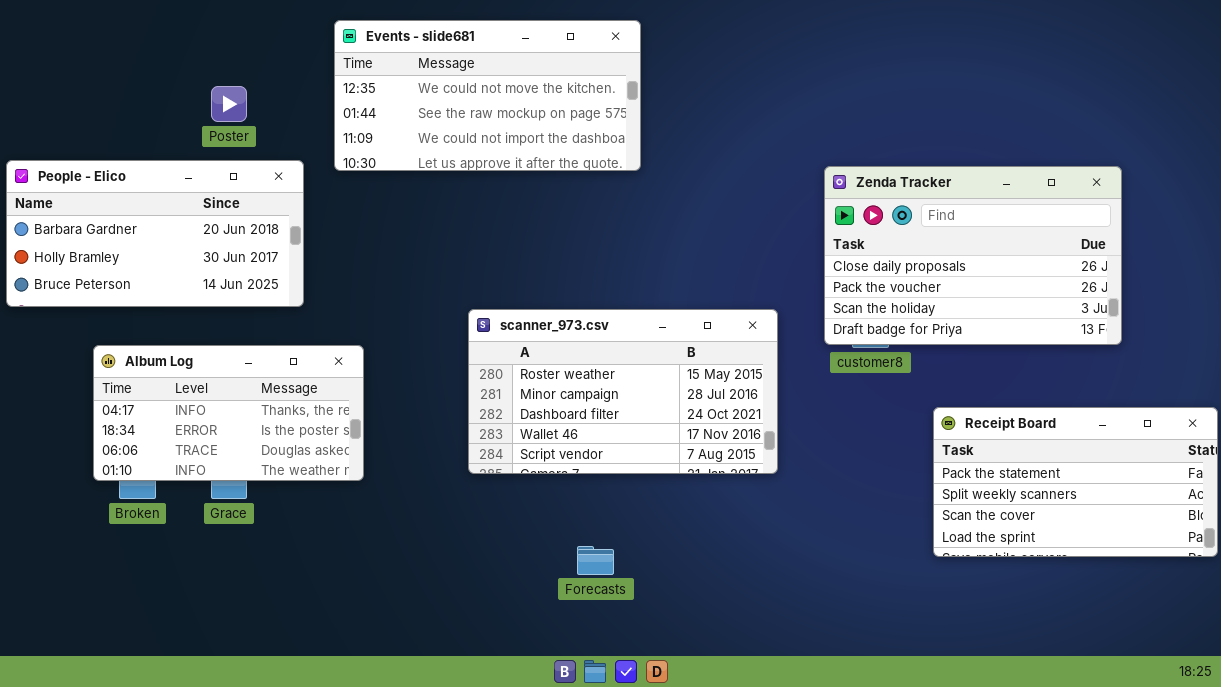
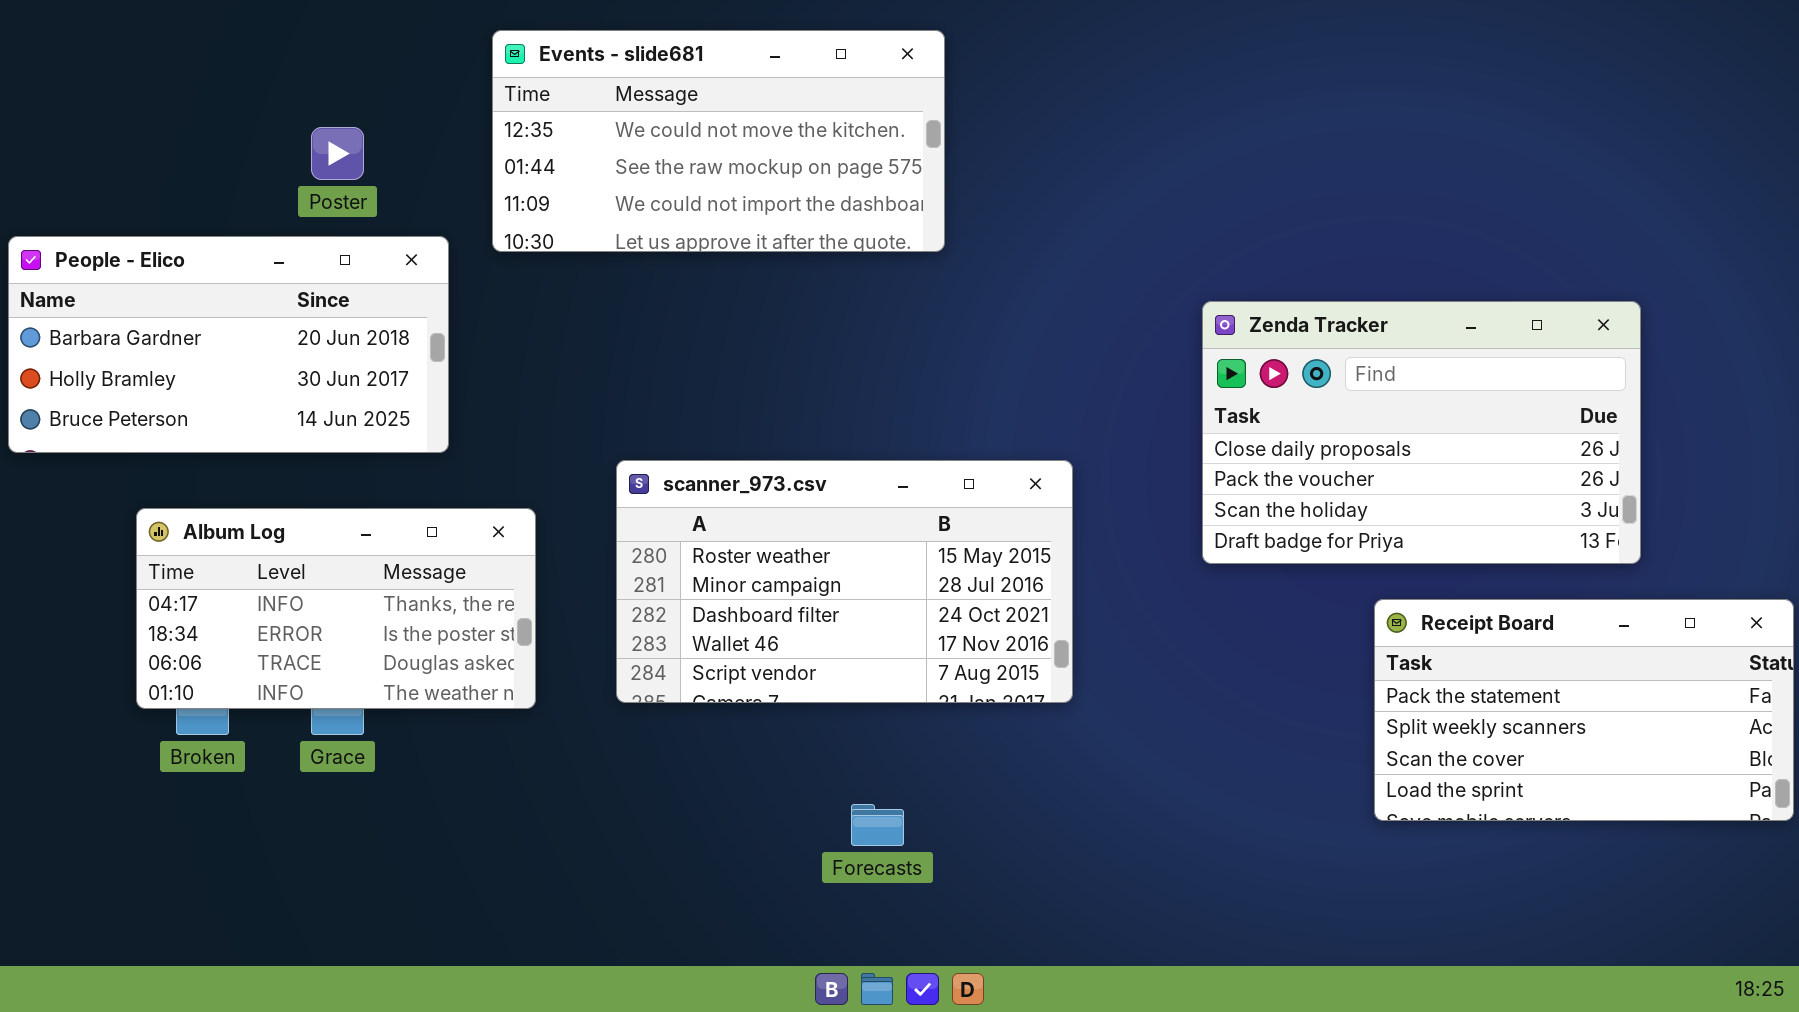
Zenda Tracker: [824,166,1122,345] -> [1202,301,1641,564], moved
scanner_973.csv: [468,309,778,474] -> [616,460,1073,703], moved

